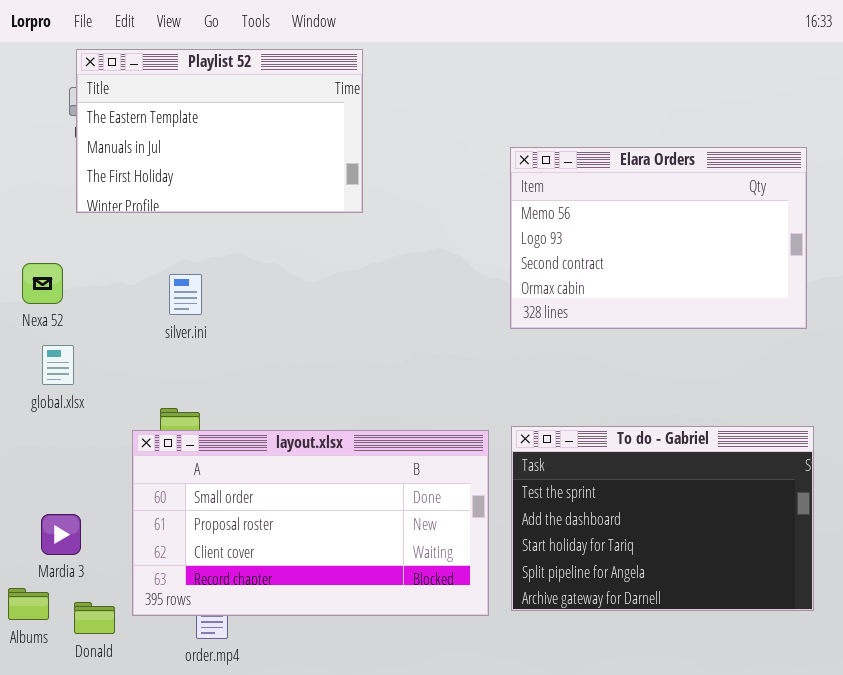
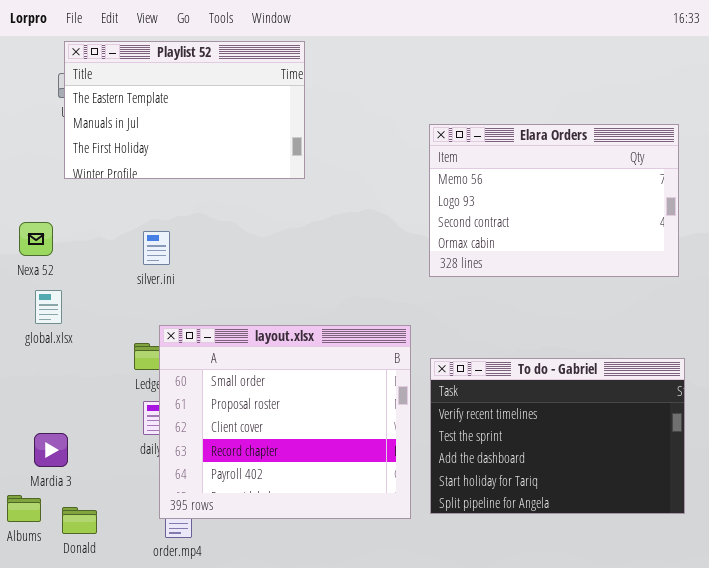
To do - Gabriel: [511,426,814,611] -> [430,358,685,514], scrolled up 1 row
layout.xlsx: [132,430,489,616] -> [159,325,411,519], resized

